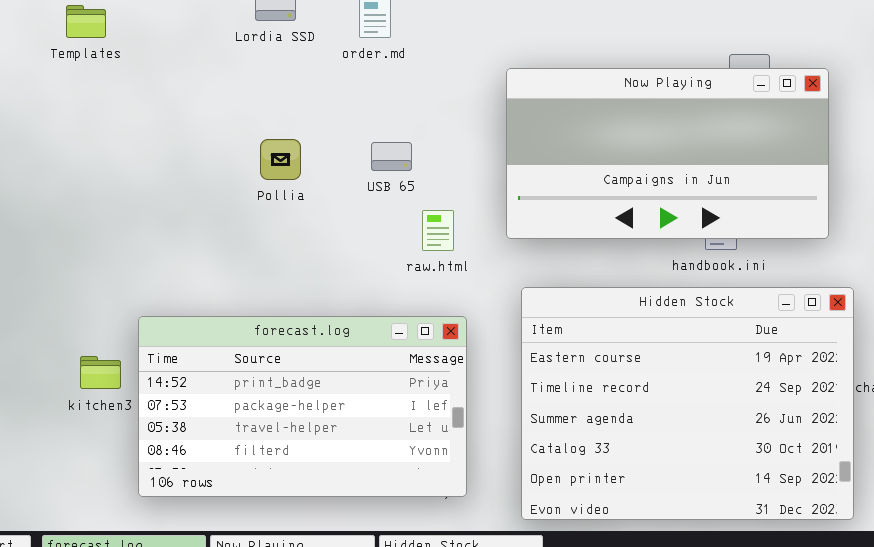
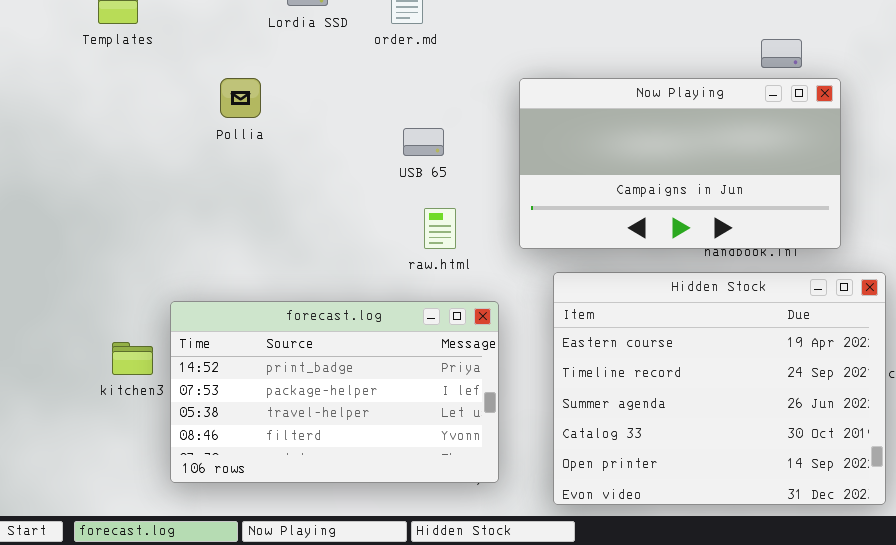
Now Playing: [506,68,829,239] -> [519,78,841,249], moved
Pollia: [260,139,301,180] -> [220,78,261,118], moved
raw.html: [422,210,454,251] -> [424,208,456,249], moved

